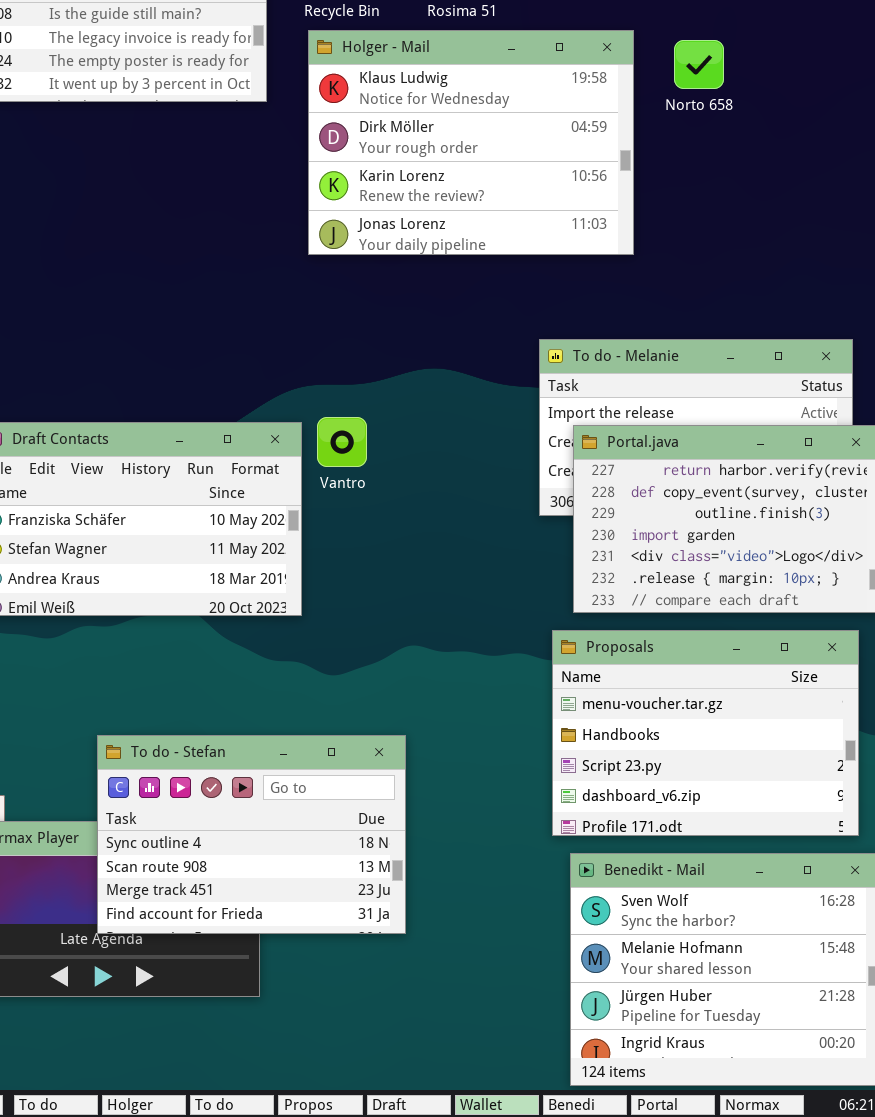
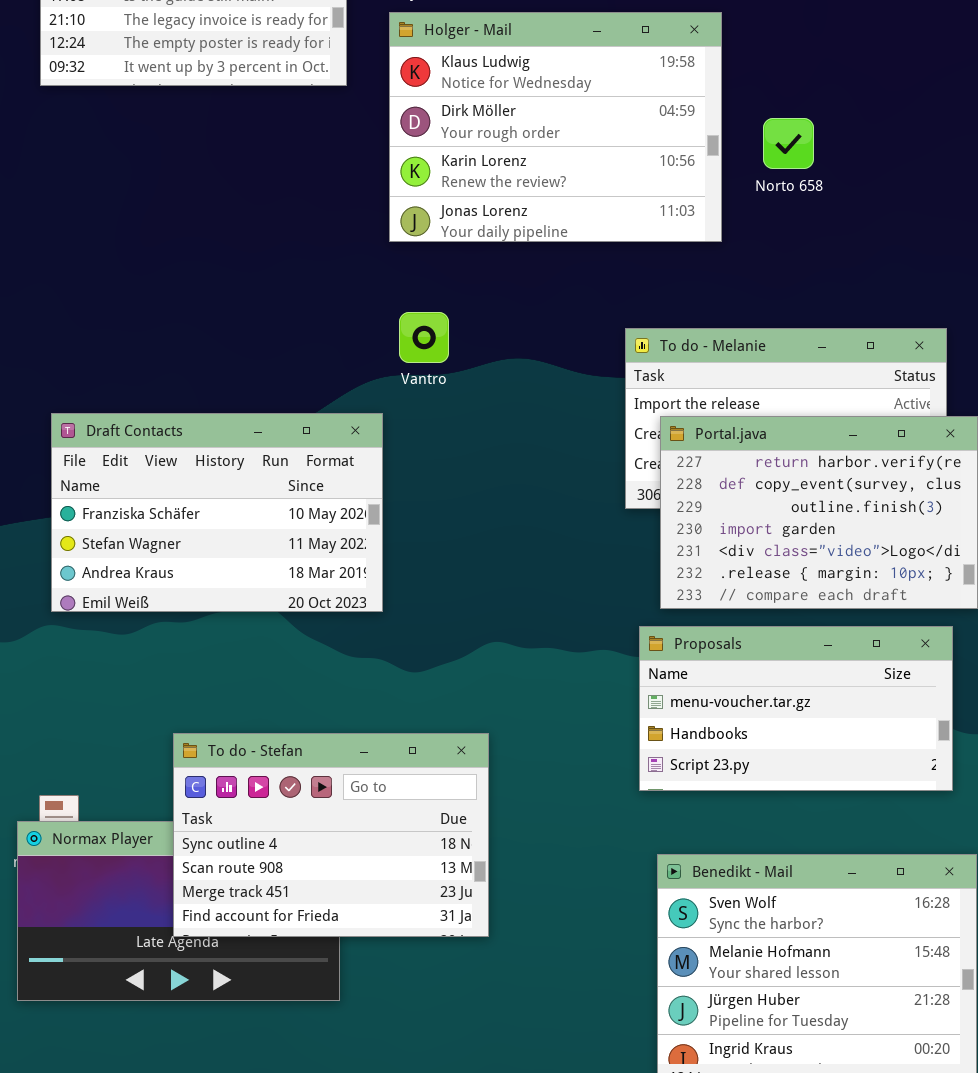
Norto 658: [674,40,724,89] -> [763,118,814,169], moved
Vantro: [317,417,367,467] -> [399,312,449,363], moved
Proposals: [552,630,859,836] -> [639,626,953,791], resized

